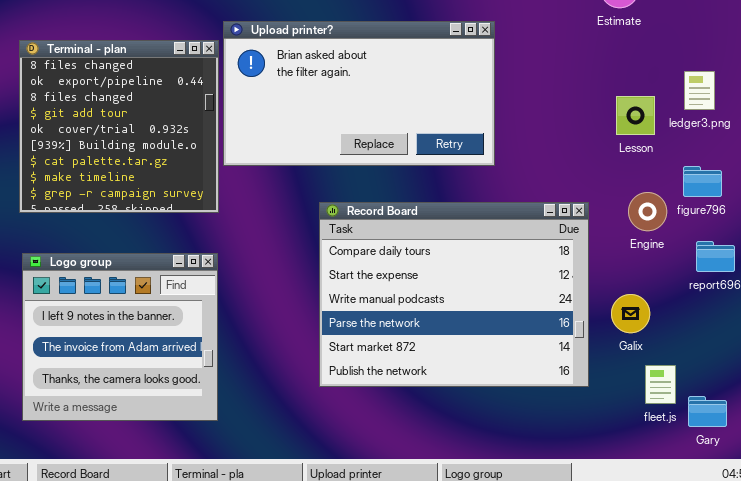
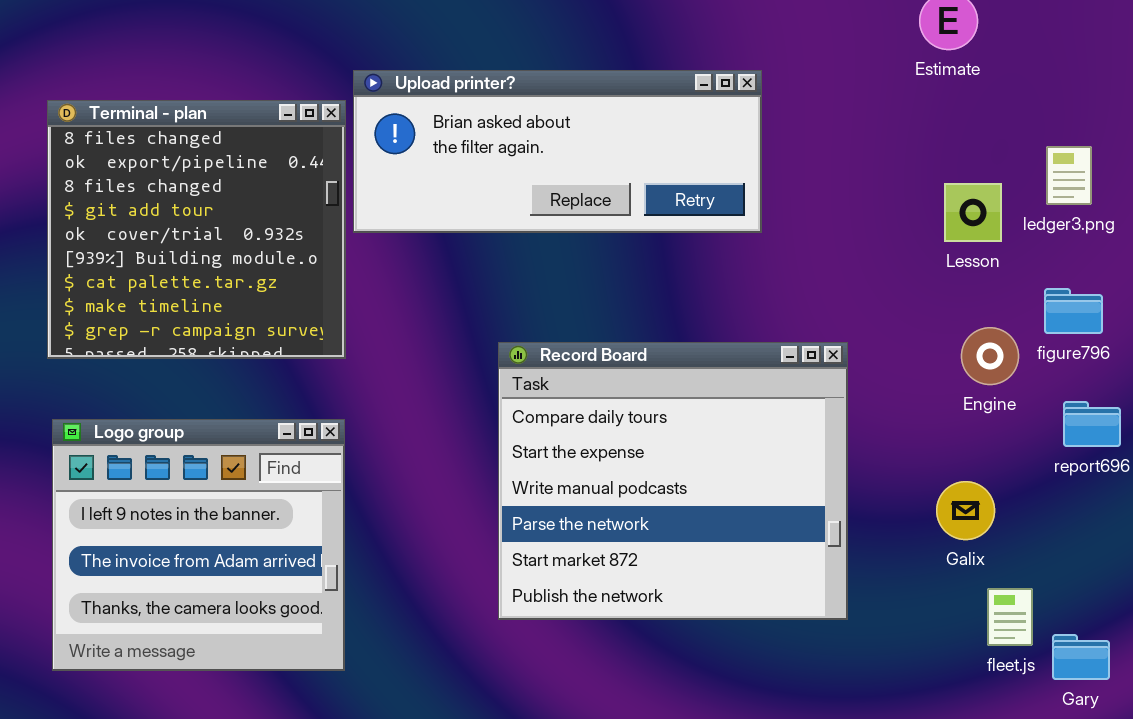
Upload printer?: [223,21,495,166] -> [353,70,762,233], resized
Record Board: [319,202,589,387] -> [498,342,848,620], resized

